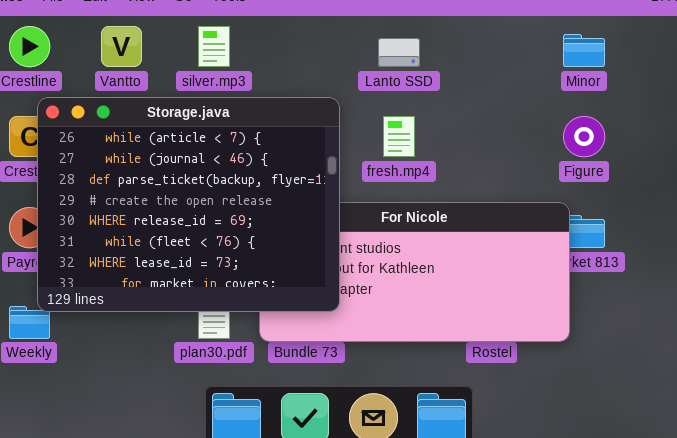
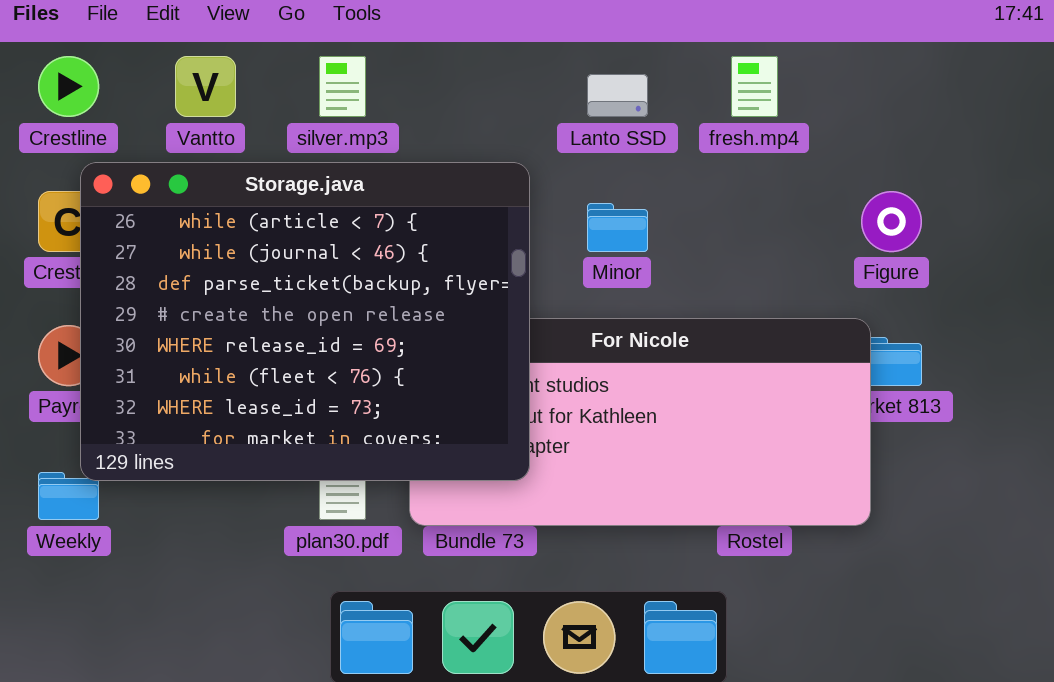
Minor: [563,34,605,67] -> [587,203,648,252], moved
fresh.mp4: [383,116,415,157] -> [731,56,778,117], moved

